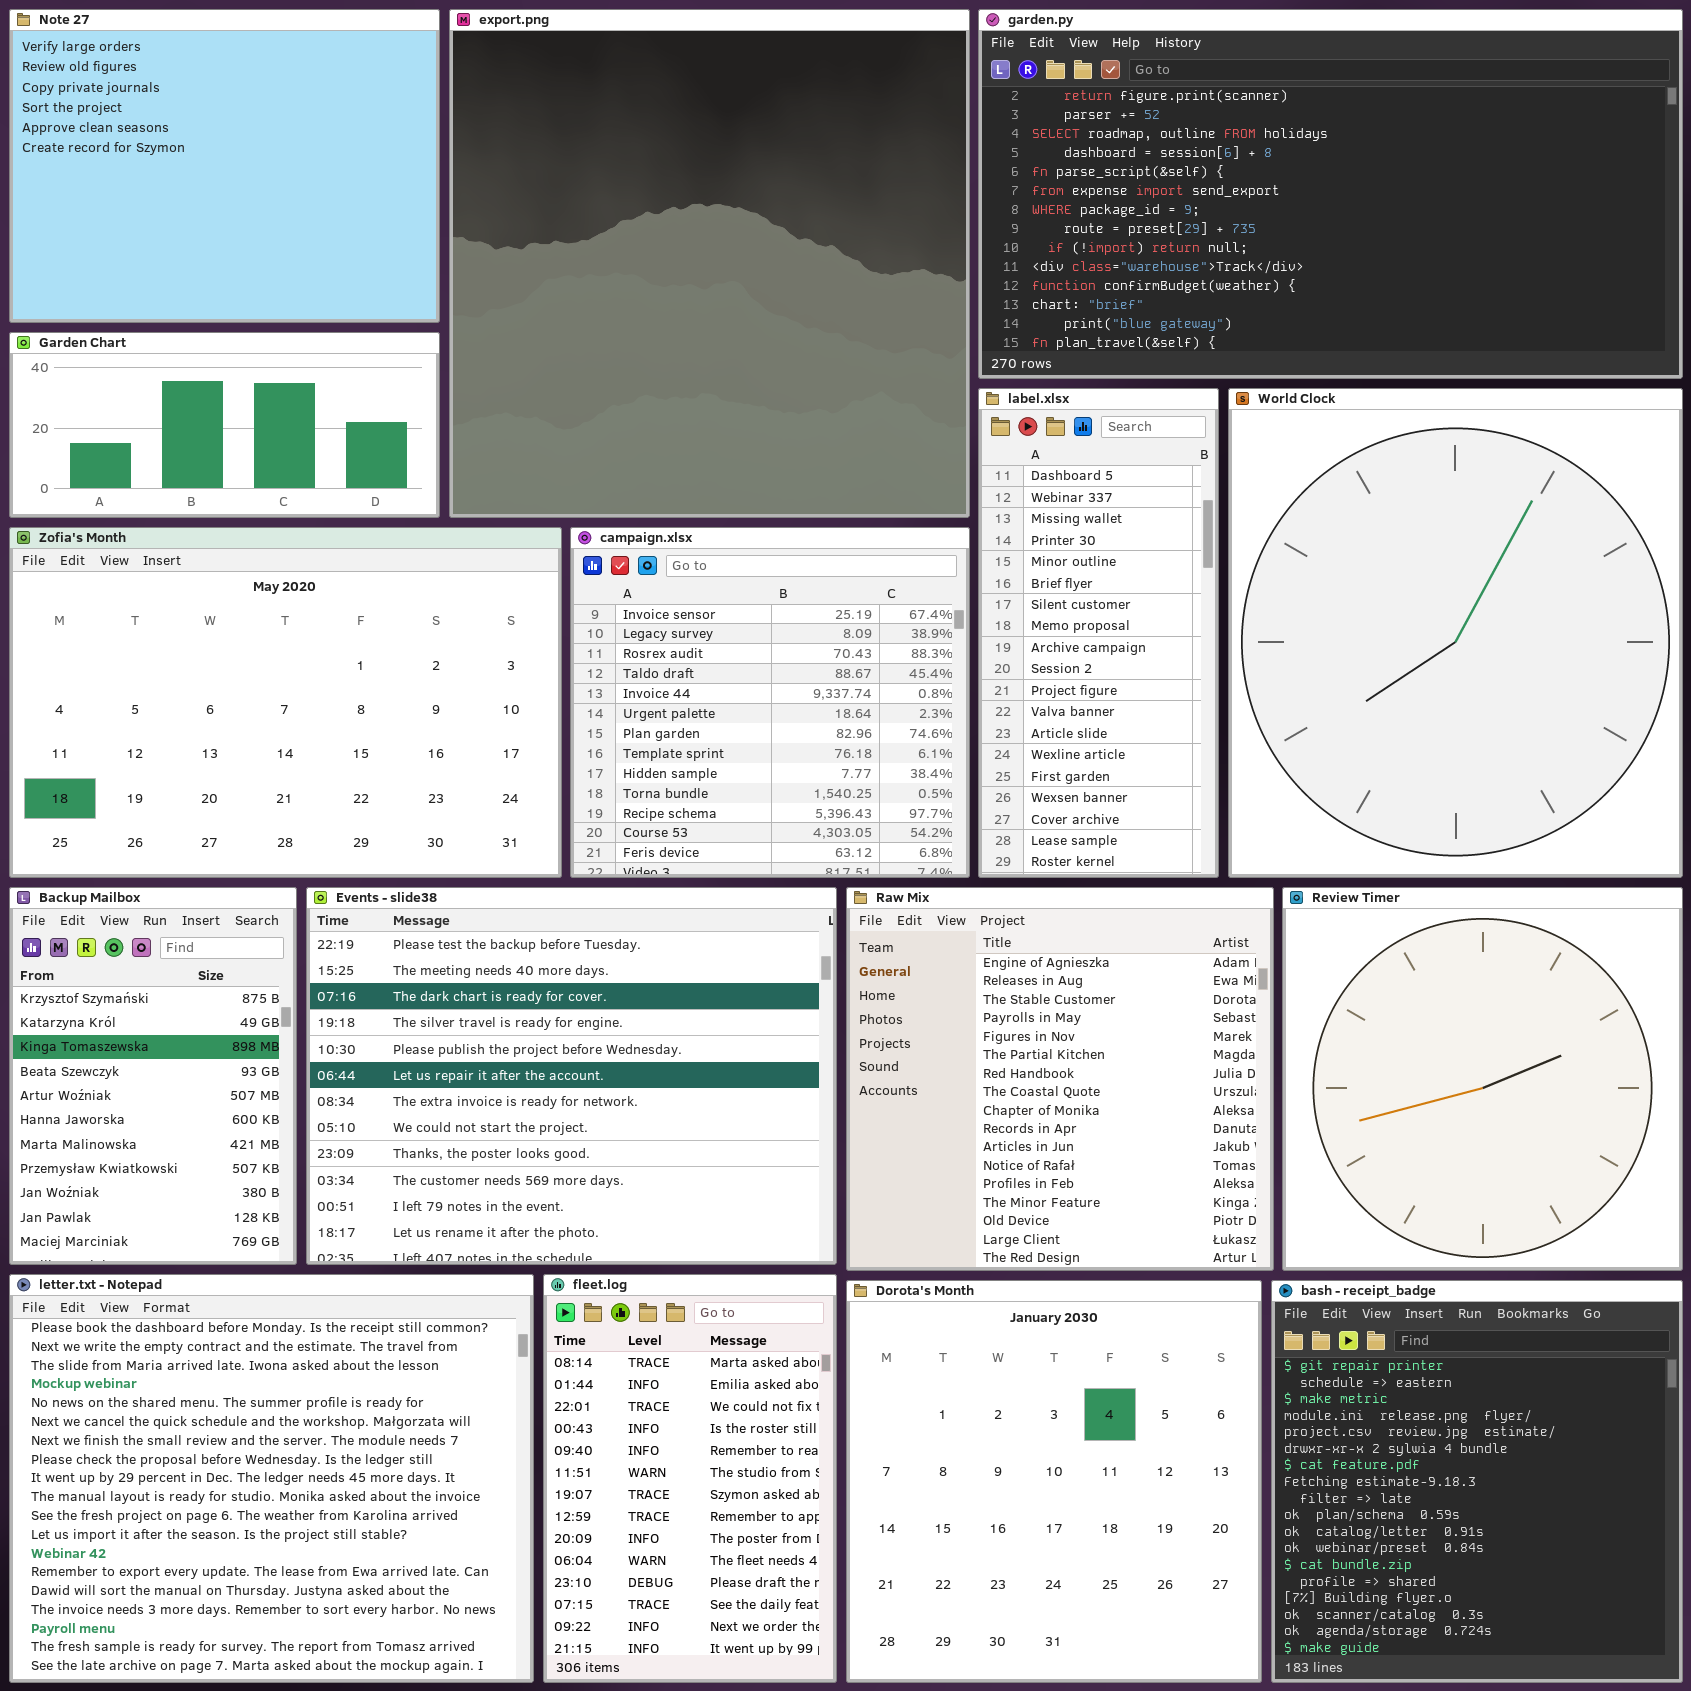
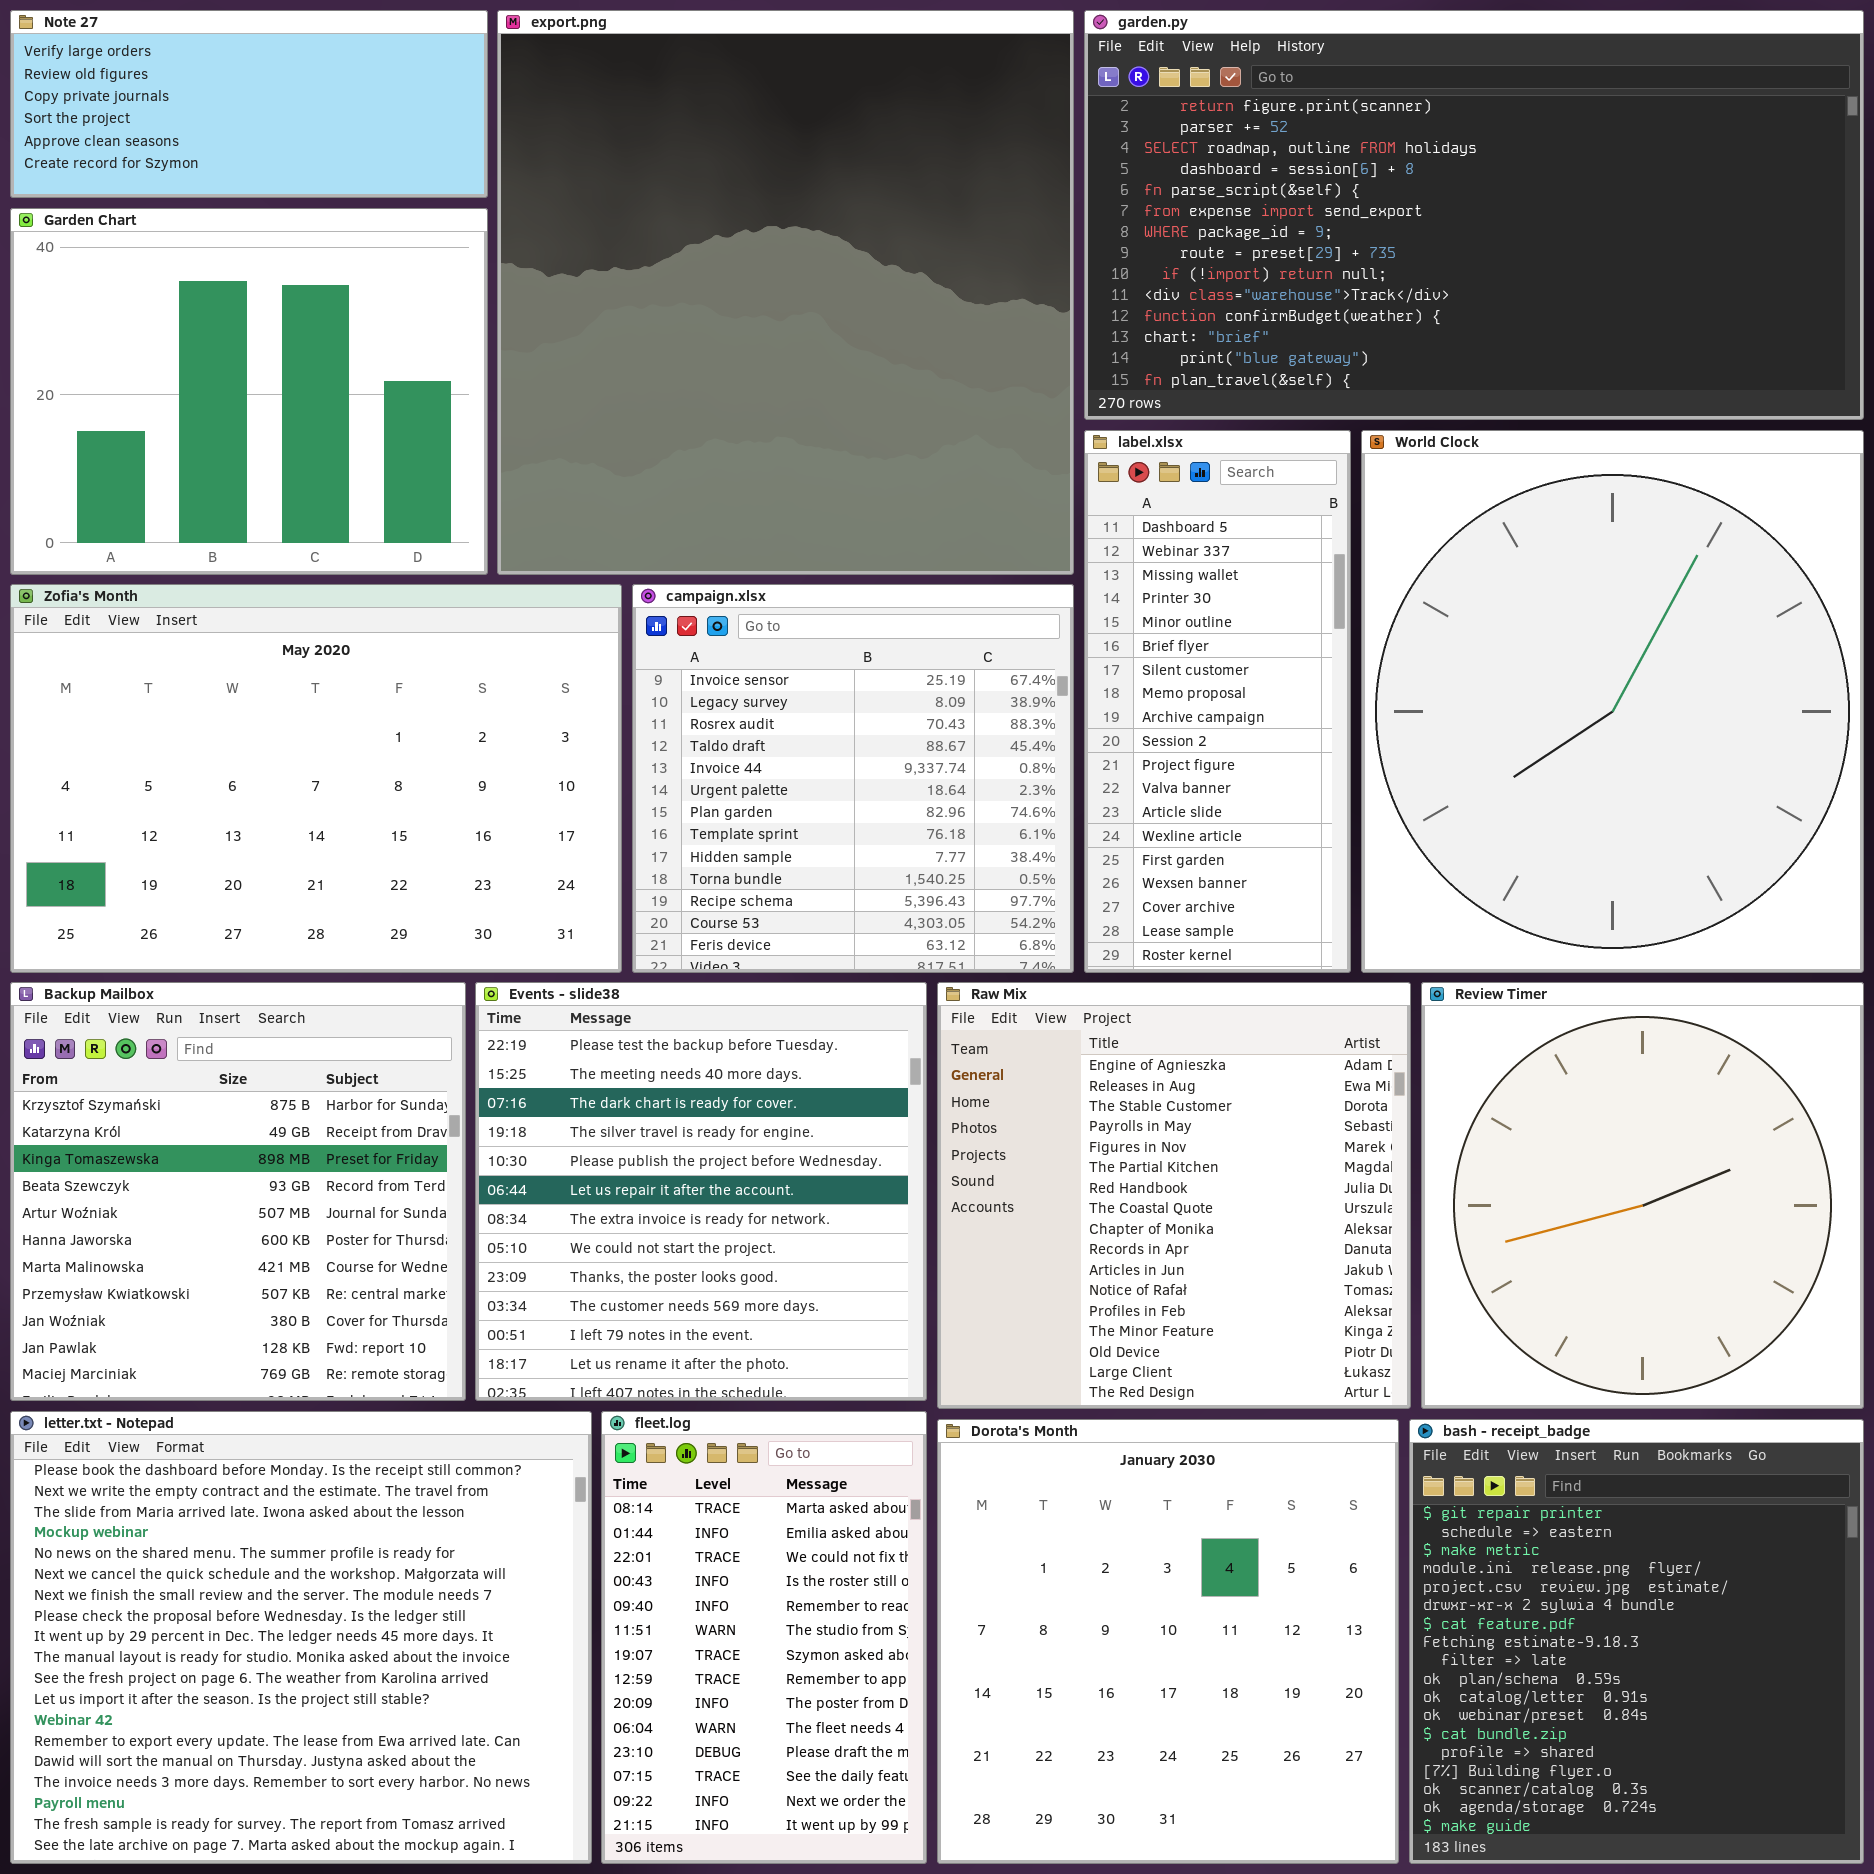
Note 27: [9,9,440,323] -> [10,10,488,198], resized
Garden Chart: [9,332,440,518] -> [10,208,488,575], resized
Backup Mailbox: [9,887,297,1265] -> [10,982,466,1401], resized
Events - slide38: [306,887,837,1265] -> [475,982,927,1401], resized

